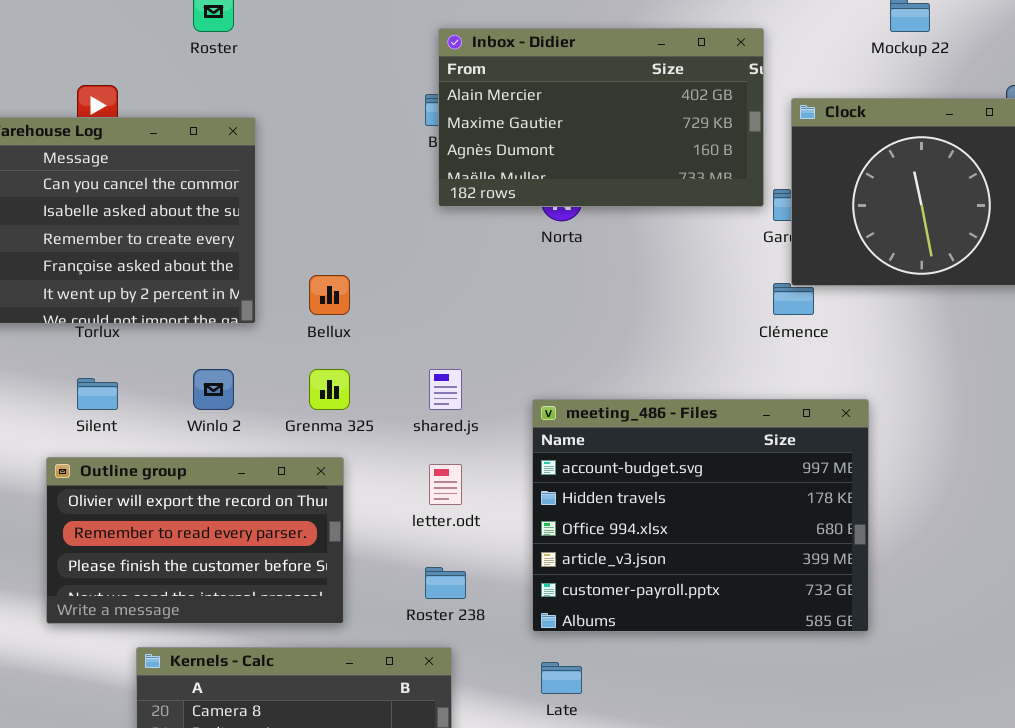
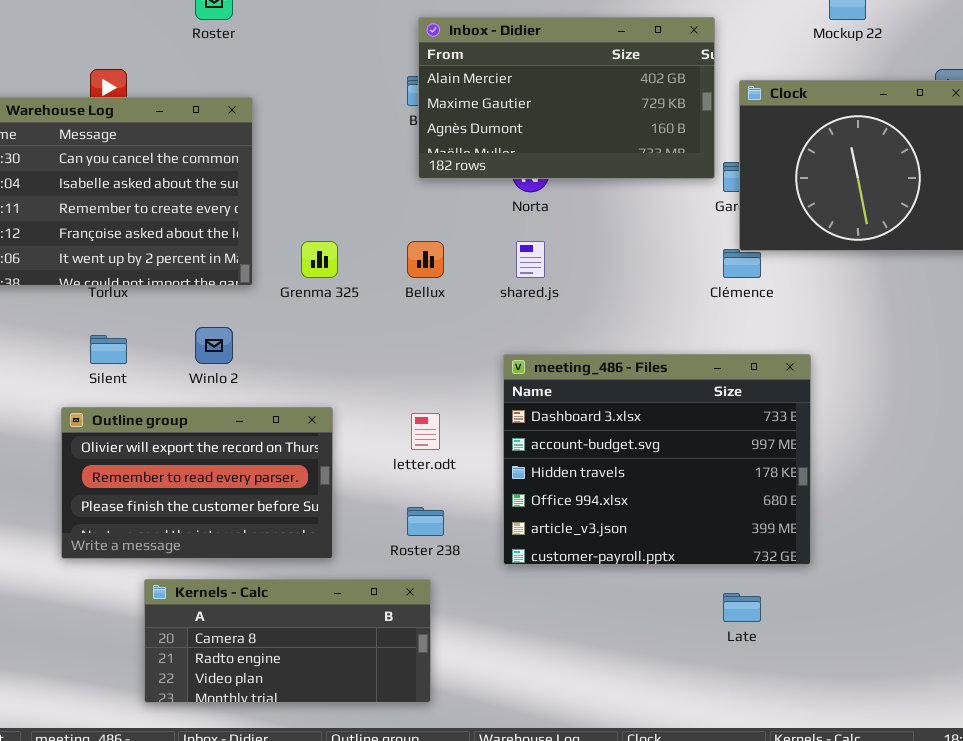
Bellux: [309,275,350,315] -> [407,241,444,278], moved
Grenma 325: [309,369,350,410] -> [301,241,338,278], moved
shared.js: [429,369,462,410] -> [516,241,545,278], moved
meeting_486 - Files: [532,399,869,632] -> [503,354,811,565], scrolled up 1 row
Late: [541,662,582,694] -> [723,593,761,622], moved

